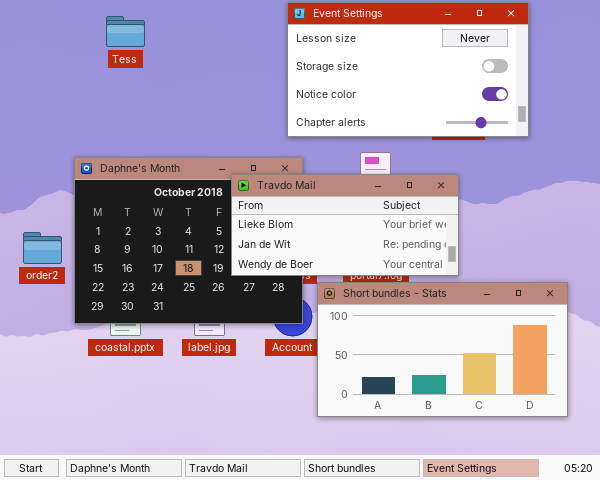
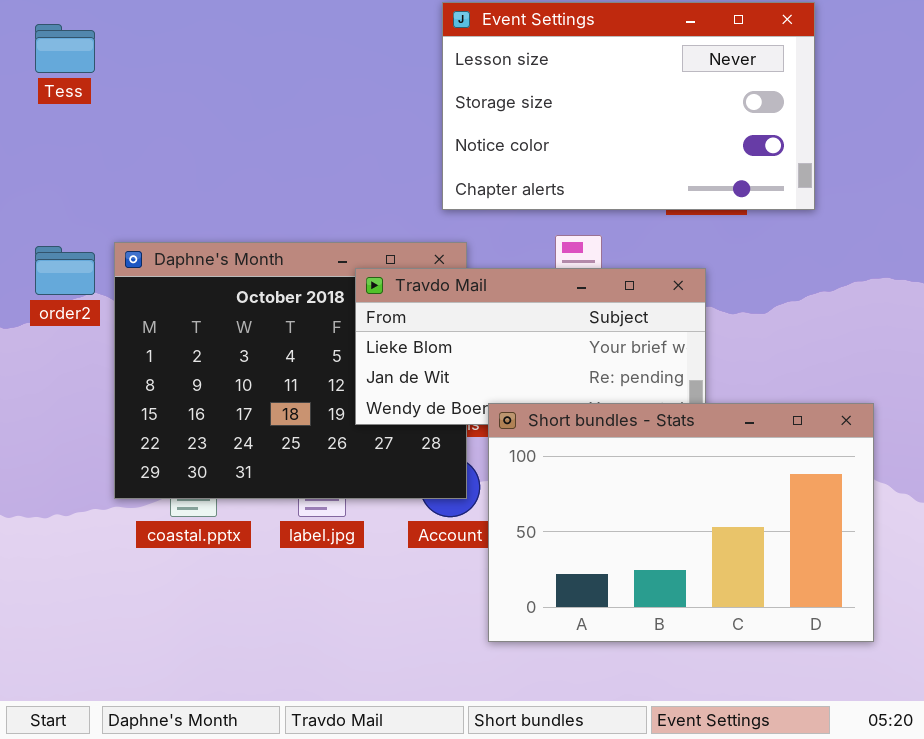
Tess: [106,16,145,47] -> [35,24,95,73], moved
order2: [23,232,62,264] -> [35,246,95,295], moved
Short bundles - Stats: [317,282,568,417] -> [488,403,874,642], resized

